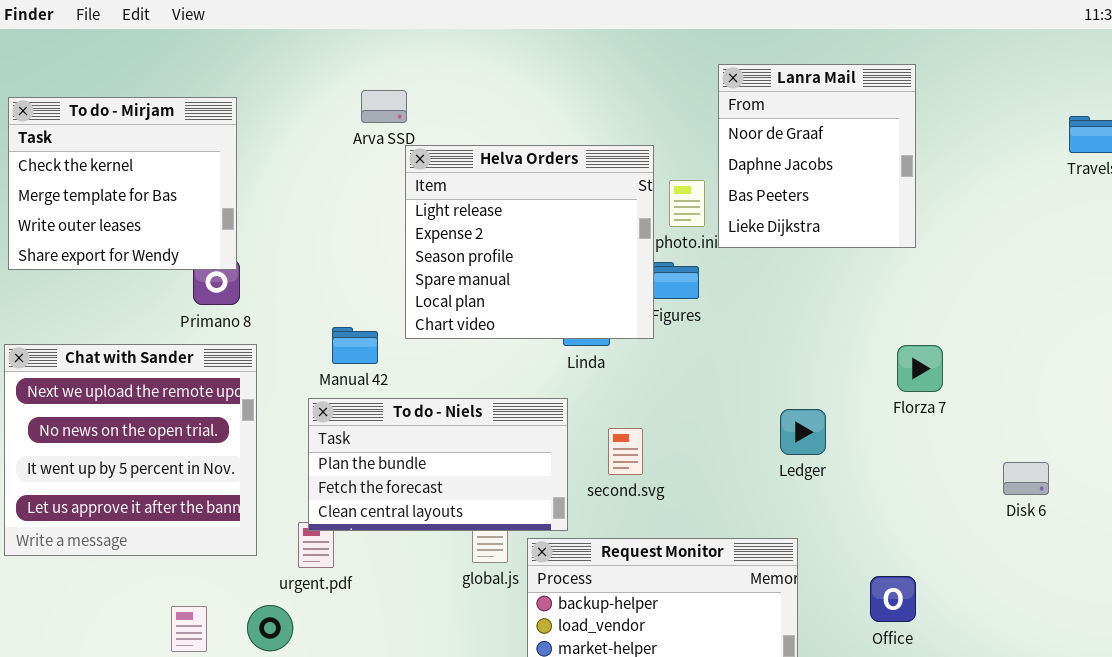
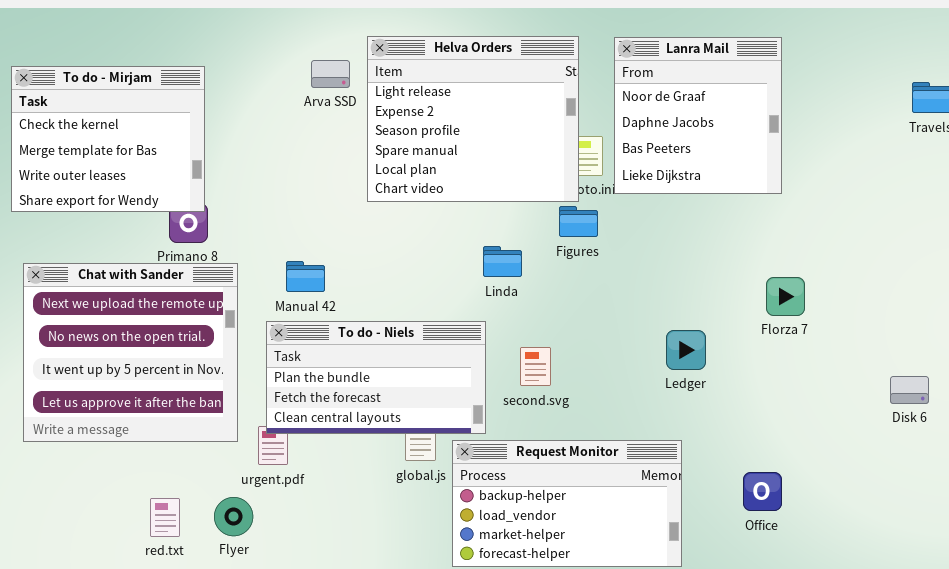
Helva Orders: [405,145,654,339] -> [367,36,579,202], moved
Chat with Sander: [4,344,257,556] -> [23,263,238,442], moved
Disk 6: [1003,462,1049,495] -> [890,376,929,404], moved

